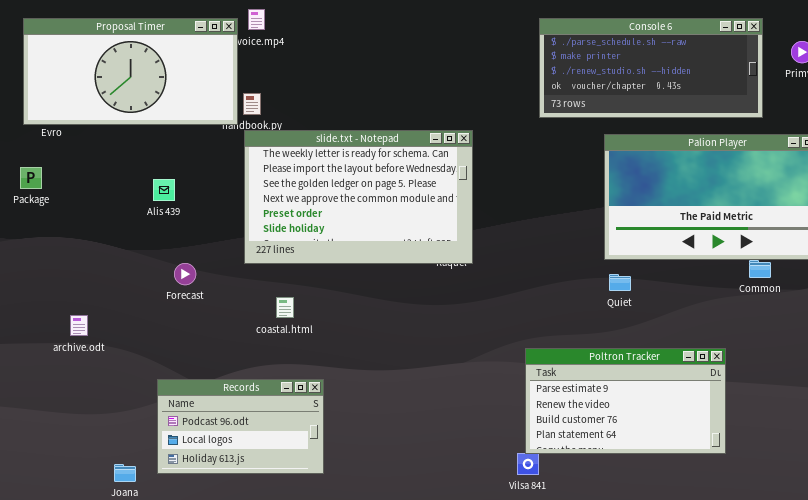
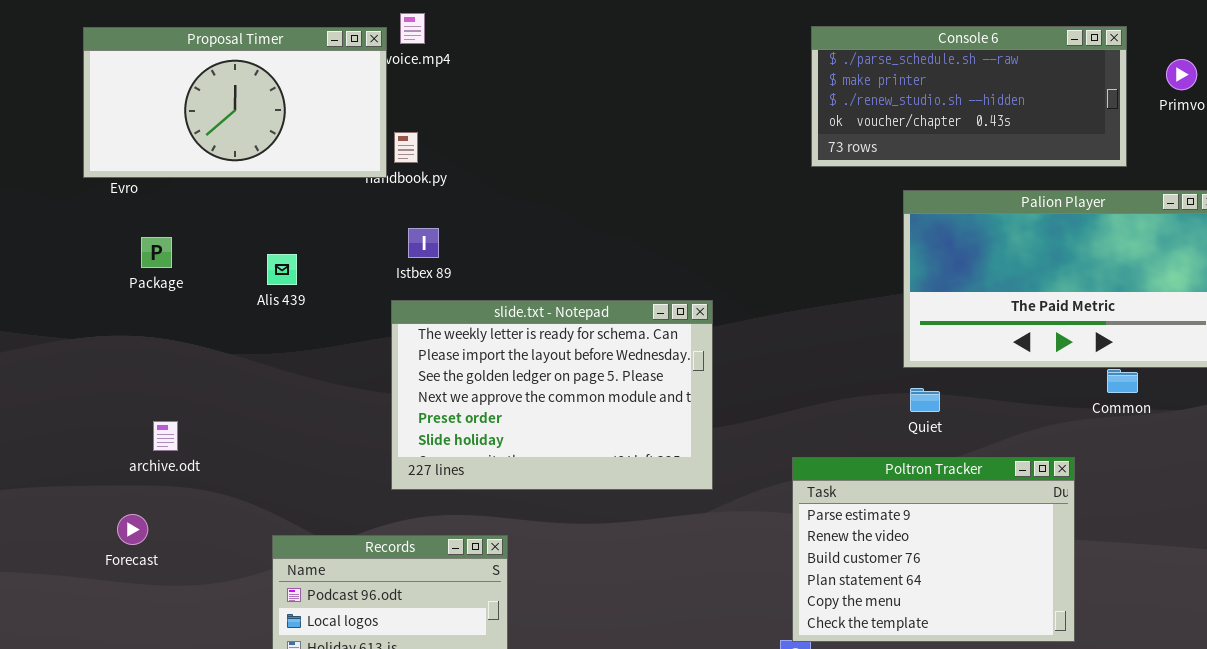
slide.txt - Notepad: [244,130,473,264] -> [391,300,713,490], moved
Package: [20,167,42,189] -> [141,237,172,268], moved
Forecast: [174,263,196,285] -> [117,514,148,545], moved
archive.odt: [70,315,88,336] -> [153,421,178,451], moved
Poltron Tracker: [525,348,726,454] -> [792,457,1075,642], resized

